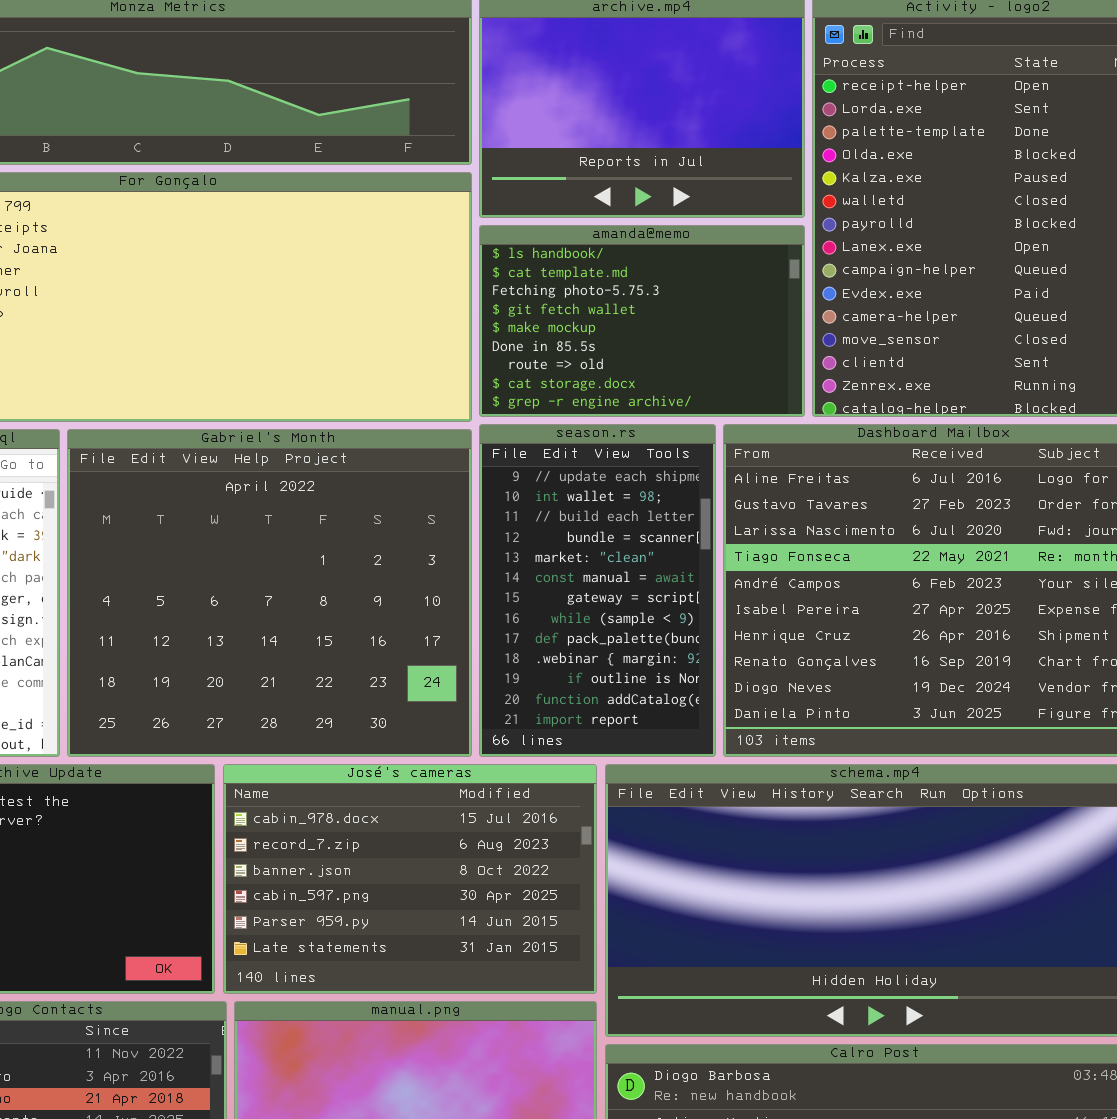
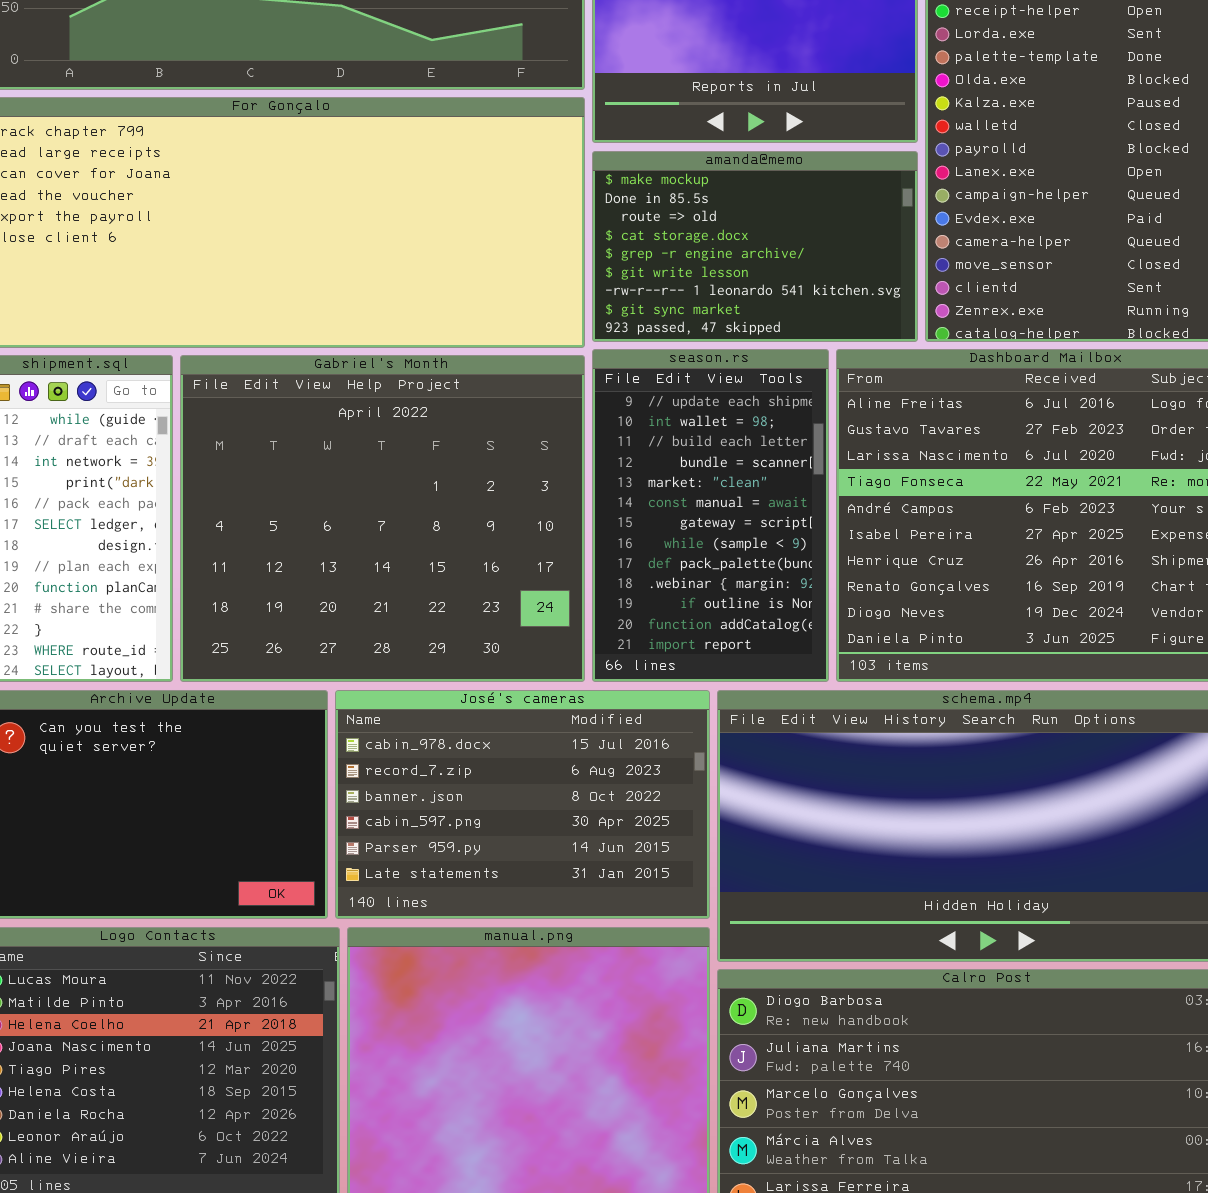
amanda@memo: [479,225,805,417] -> [592,151,918,342], scrolled down 4 rows

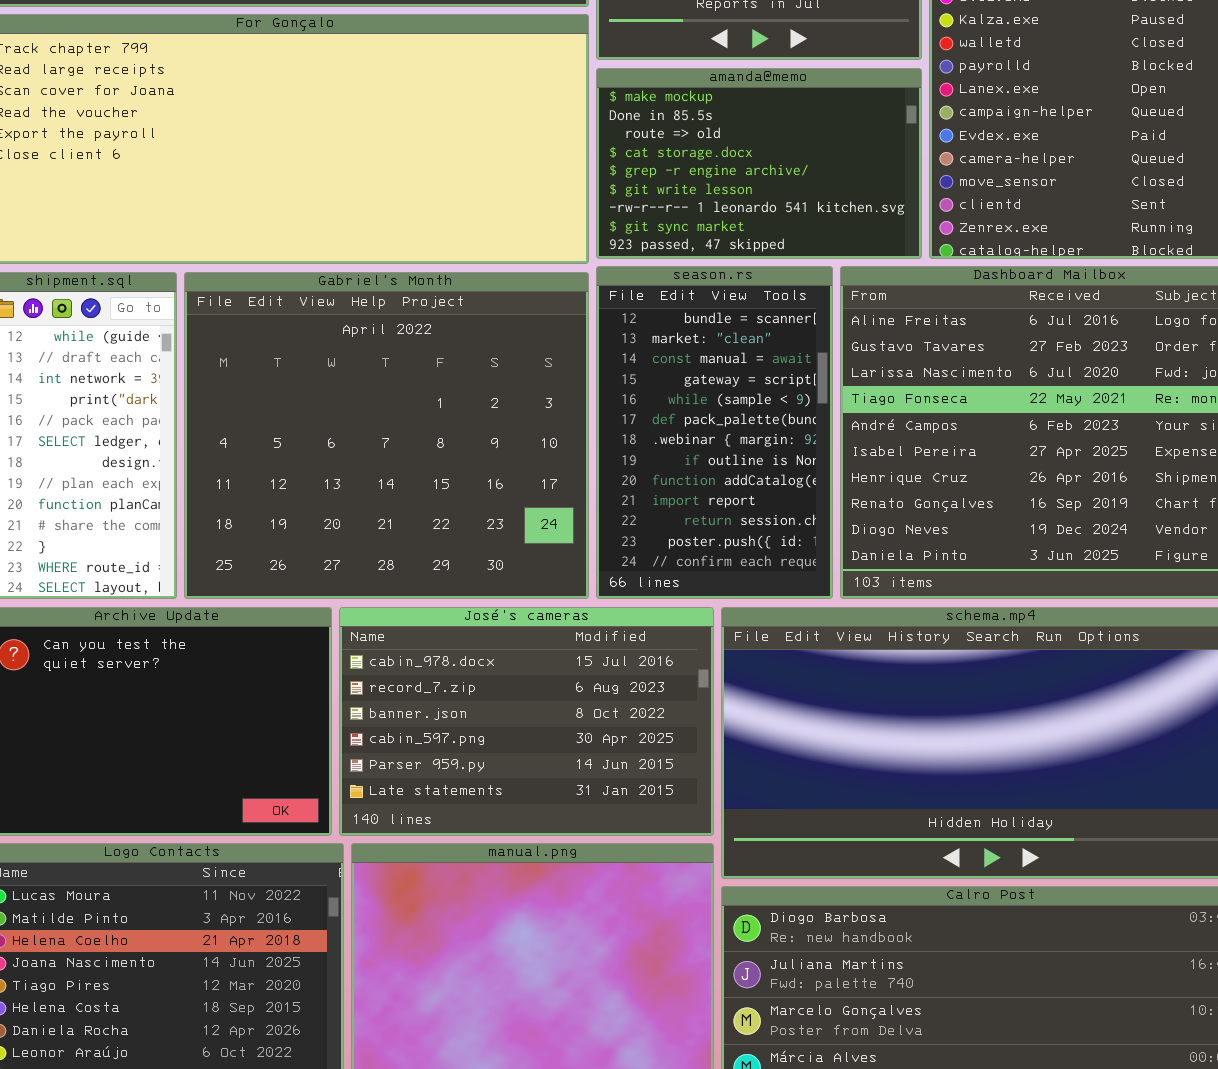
season.rs: [592,349,829,682] -> [596,266,833,599], scrolled down 3 rows

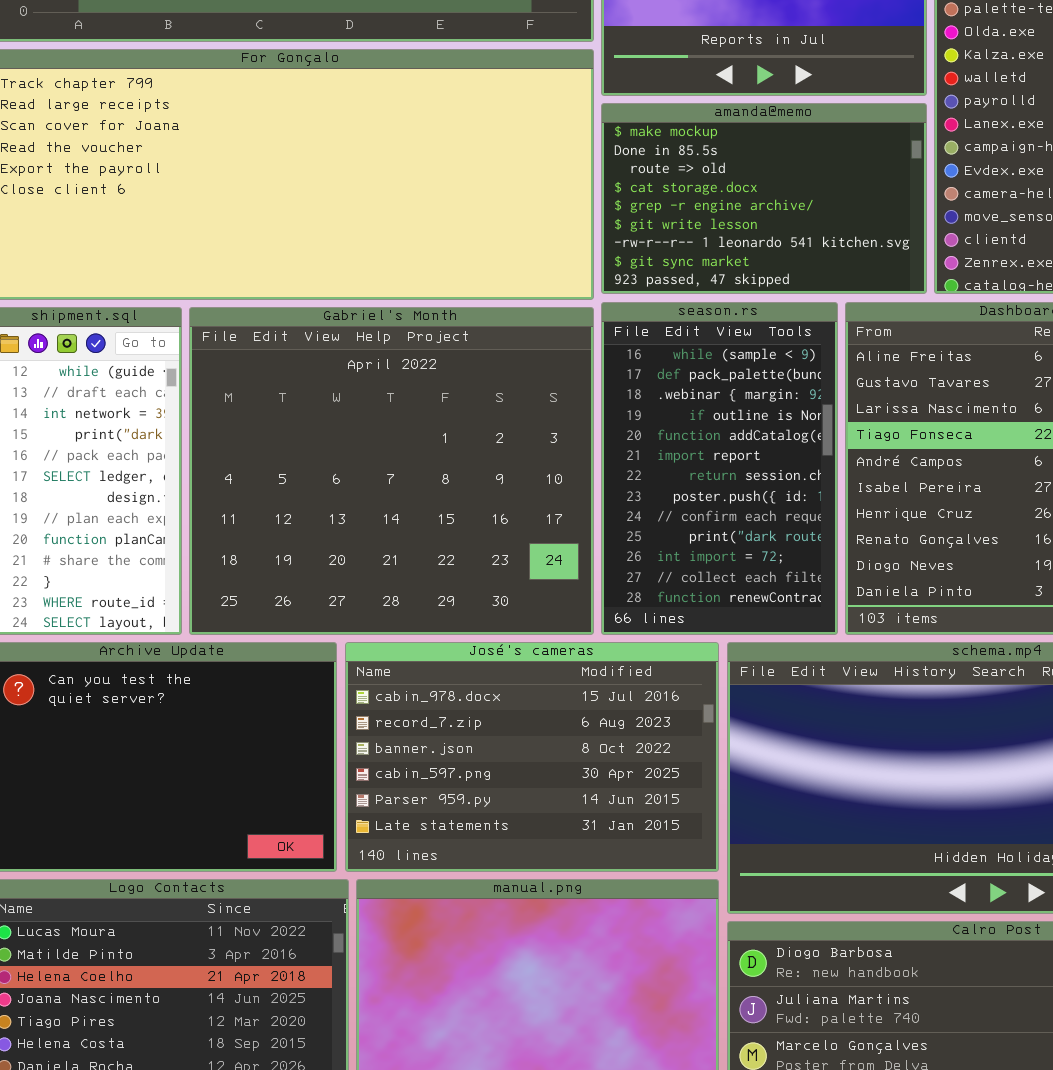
season.rs: [596,266,833,599] -> [601,302,838,635], scrolled down 4 rows

